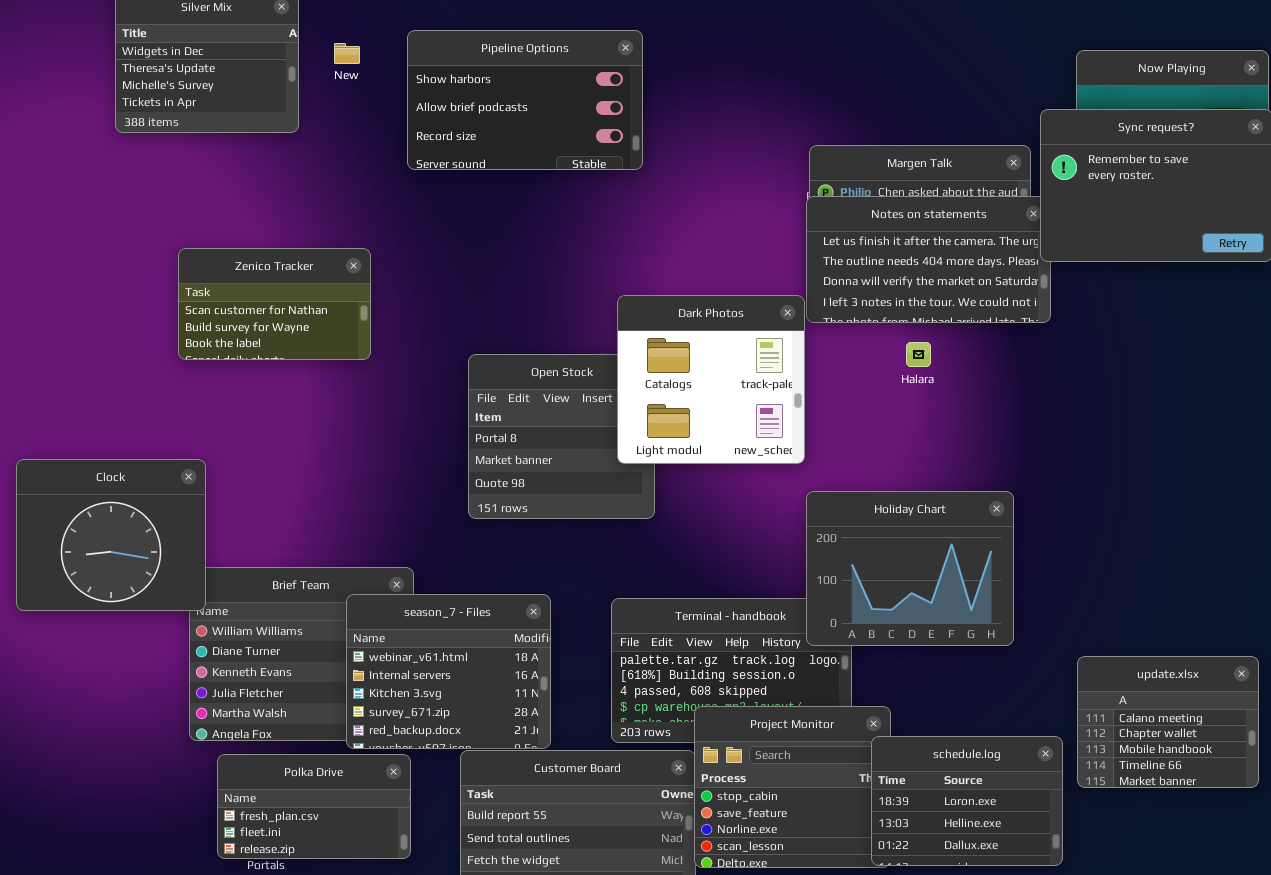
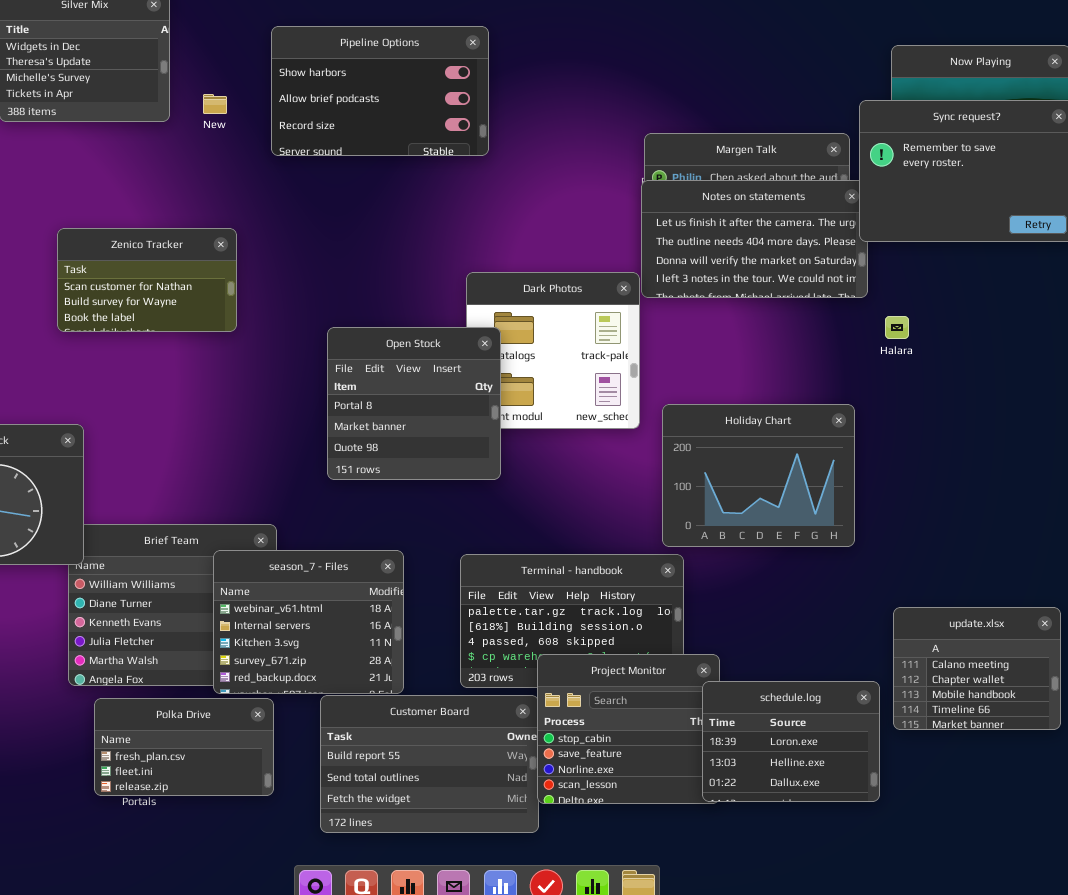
New: [334,43,360,64] -> [203,94,227,114], moved
Halara: [906,342,931,367] -> [885,316,909,339], moved
Open Stock: [468,354,655,519] -> [327,327,501,480], raised
Holiday Chart: [806,491,1014,646] -> [662,404,855,547], moved

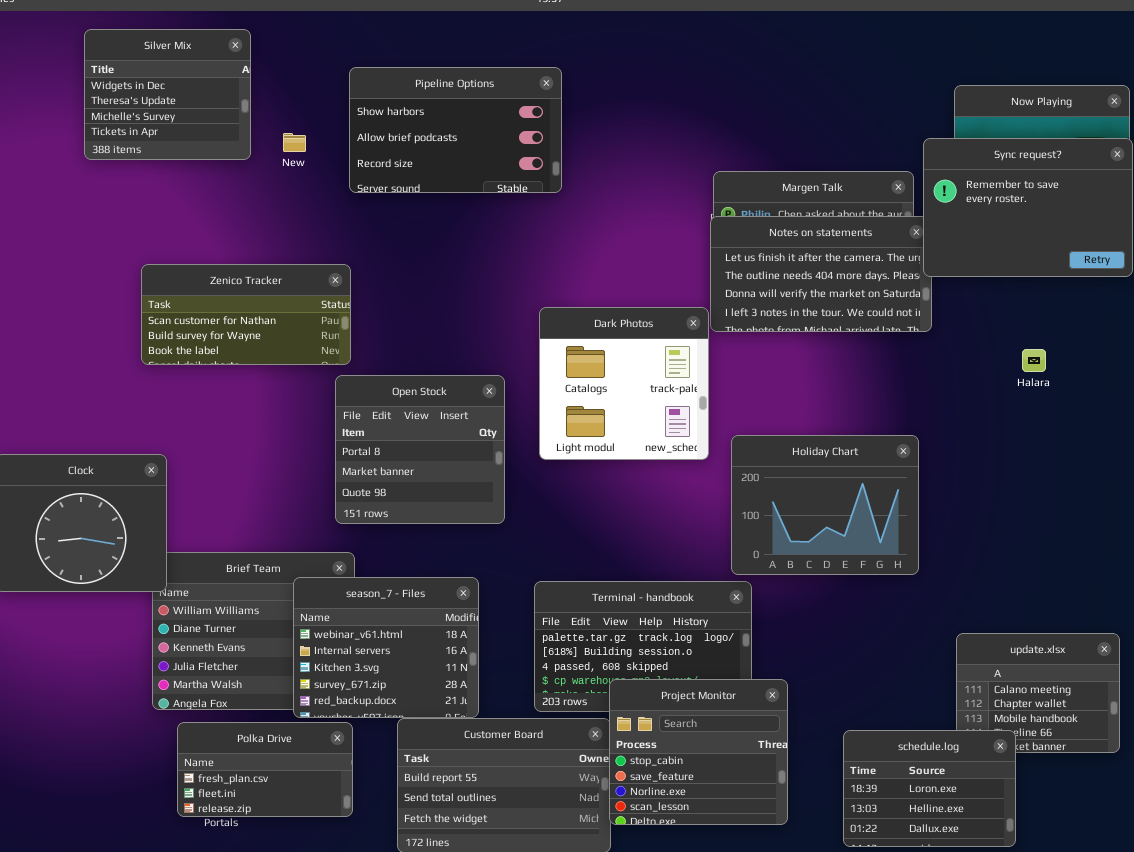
Zenico Tracker: [57,228,237,332] -> [141,264,351,365], resized
Halara: [885,316,909,339] -> [1022,349,1046,372], moved
Open Stock: [327,327,501,480] -> [335,375,505,524], moved
schedule.log: [702,681,880,802] -> [843,730,1016,847], moved

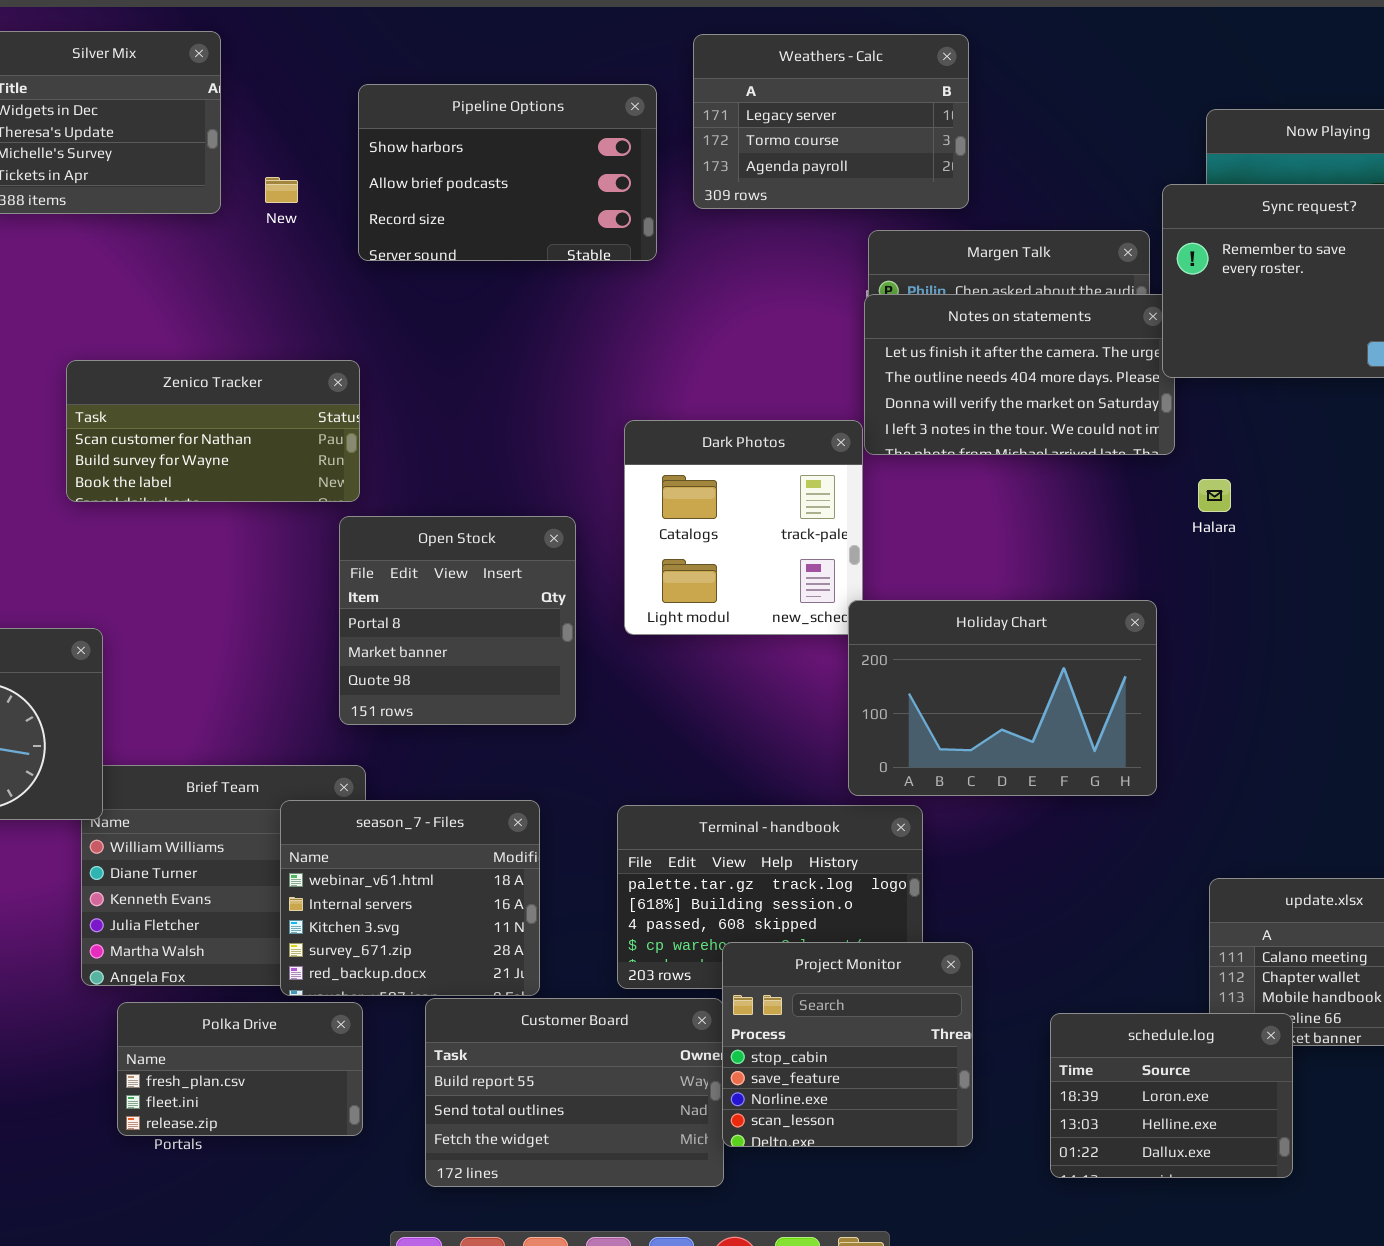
Weathers - Calc: none -> [693,34,969,209], opened
Halara: [1022,349,1046,372] -> [1198,479,1231,512], moved
Holiday Chart: [731,435,919,575] -> [848,600,1157,796], resized

